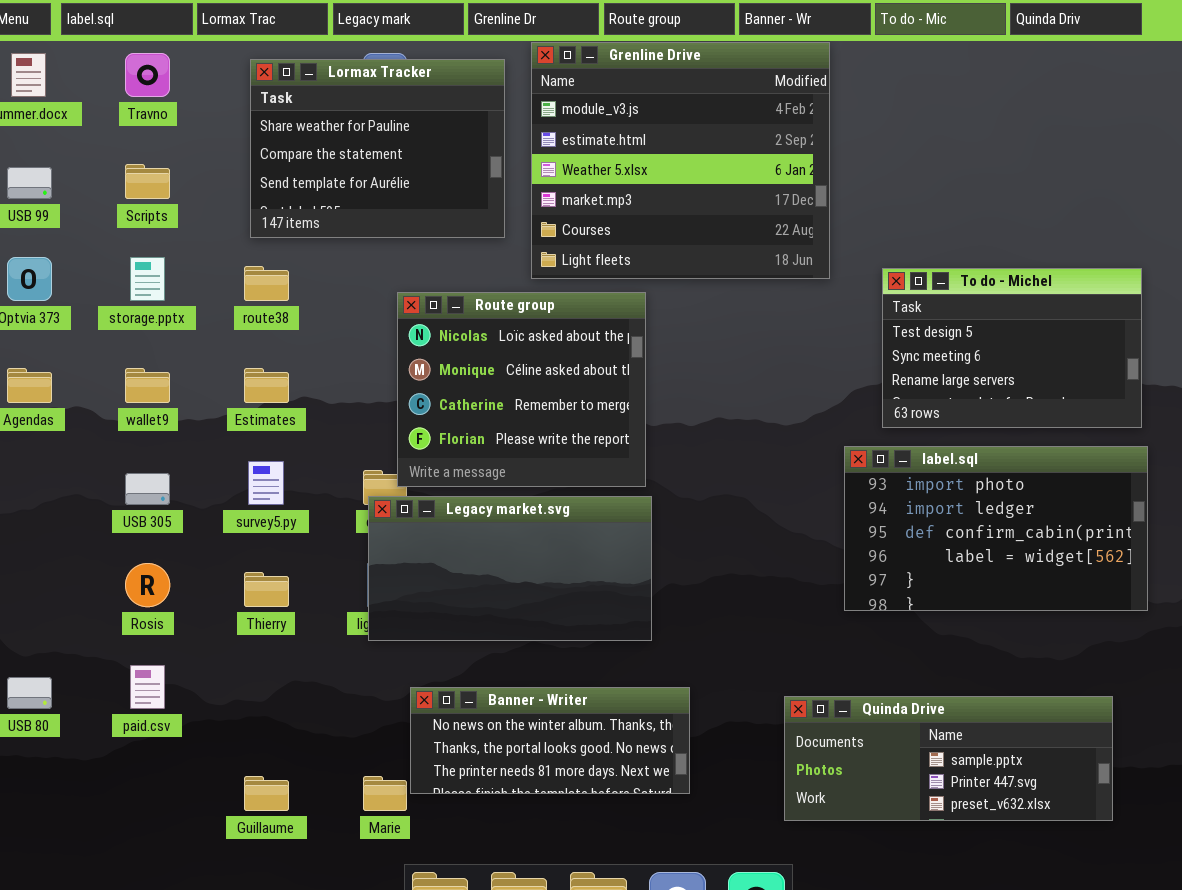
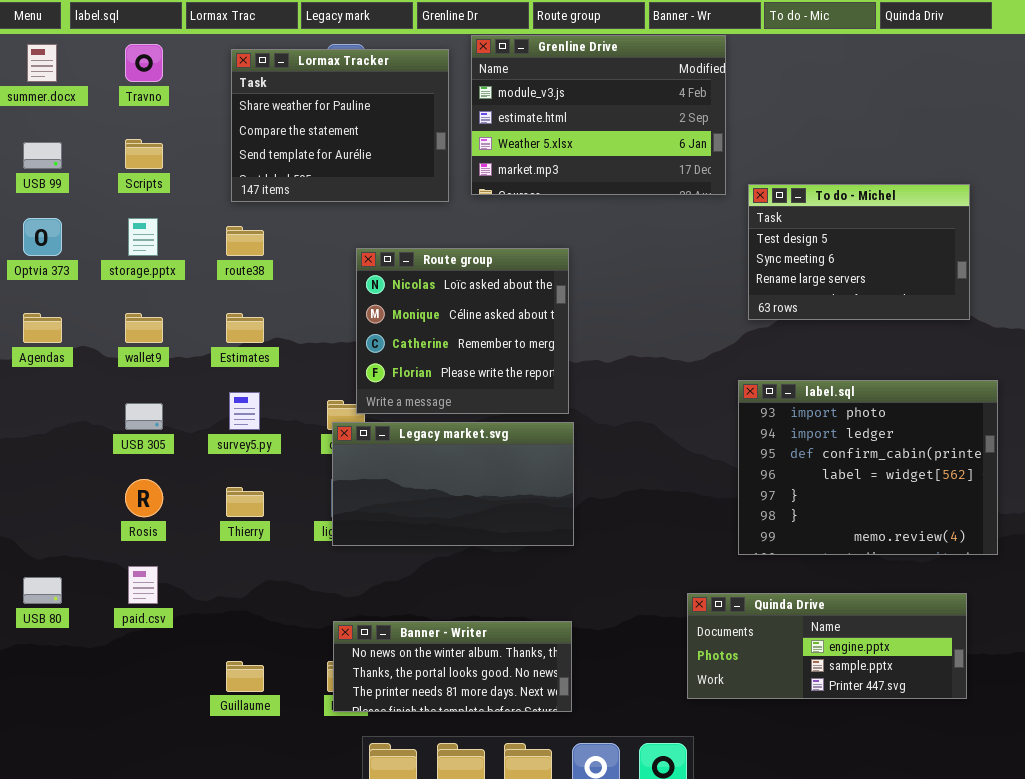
Grenline Drive: [531,42,830,279] -> [471,35,726,195], resized
To do - Michel: [882,268,1142,428] -> [748,184,970,320], moved
label.sql: [844,446,1148,611] -> [738,380,998,555], resized
Banner - Writer: [410,687,690,794] -> [333,621,572,712], moved
Quinda Drive: [784,696,1113,821] -> [687,593,967,699], scrolled up 1 row

